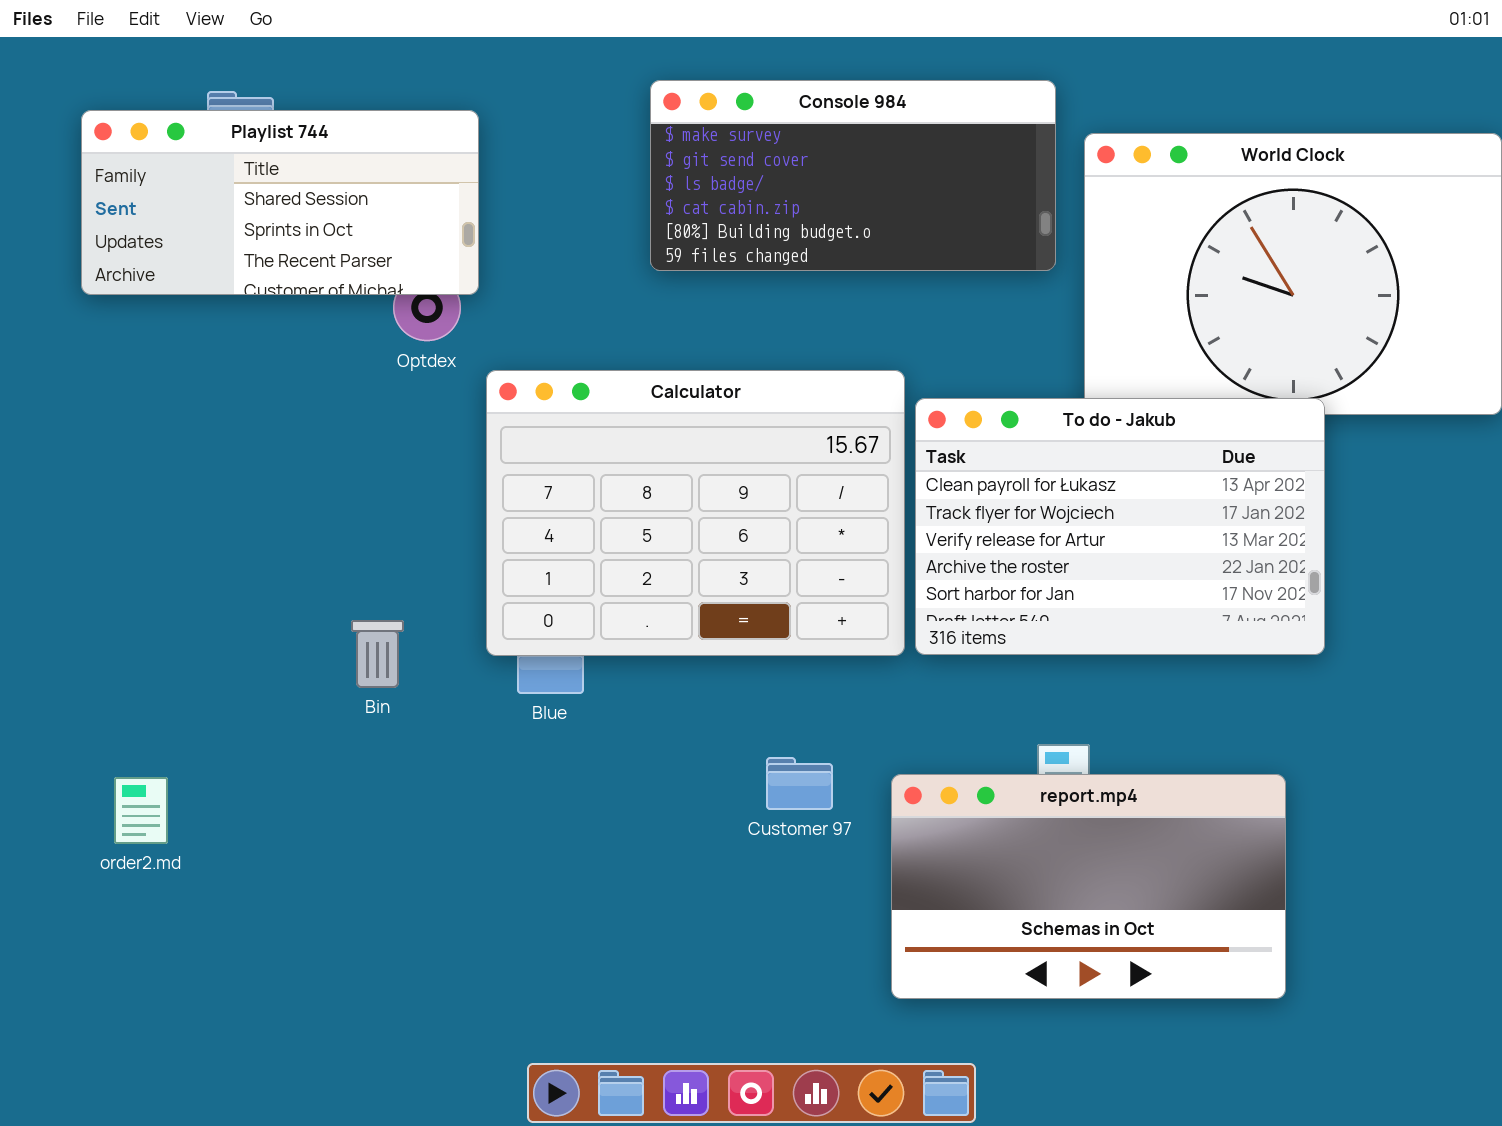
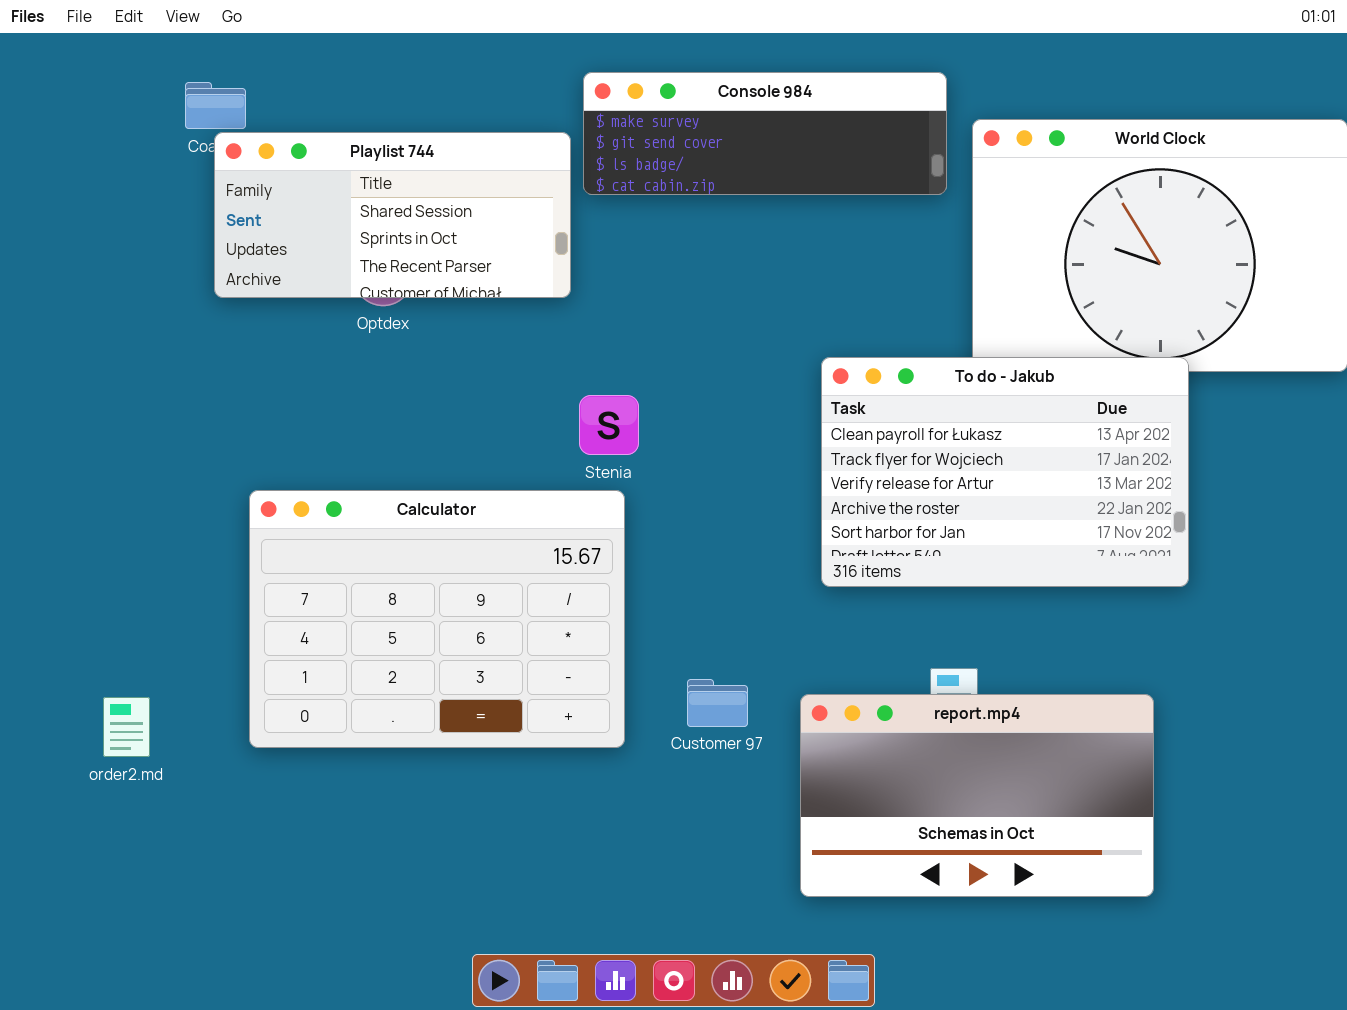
Console 984: [650,80,1056,271] -> [583,72,947,195], resized
Playlist 744: [81,110,479,295] -> [214,132,571,298], moved
Calculator: [486,370,905,656] -> [249,490,625,748], moved

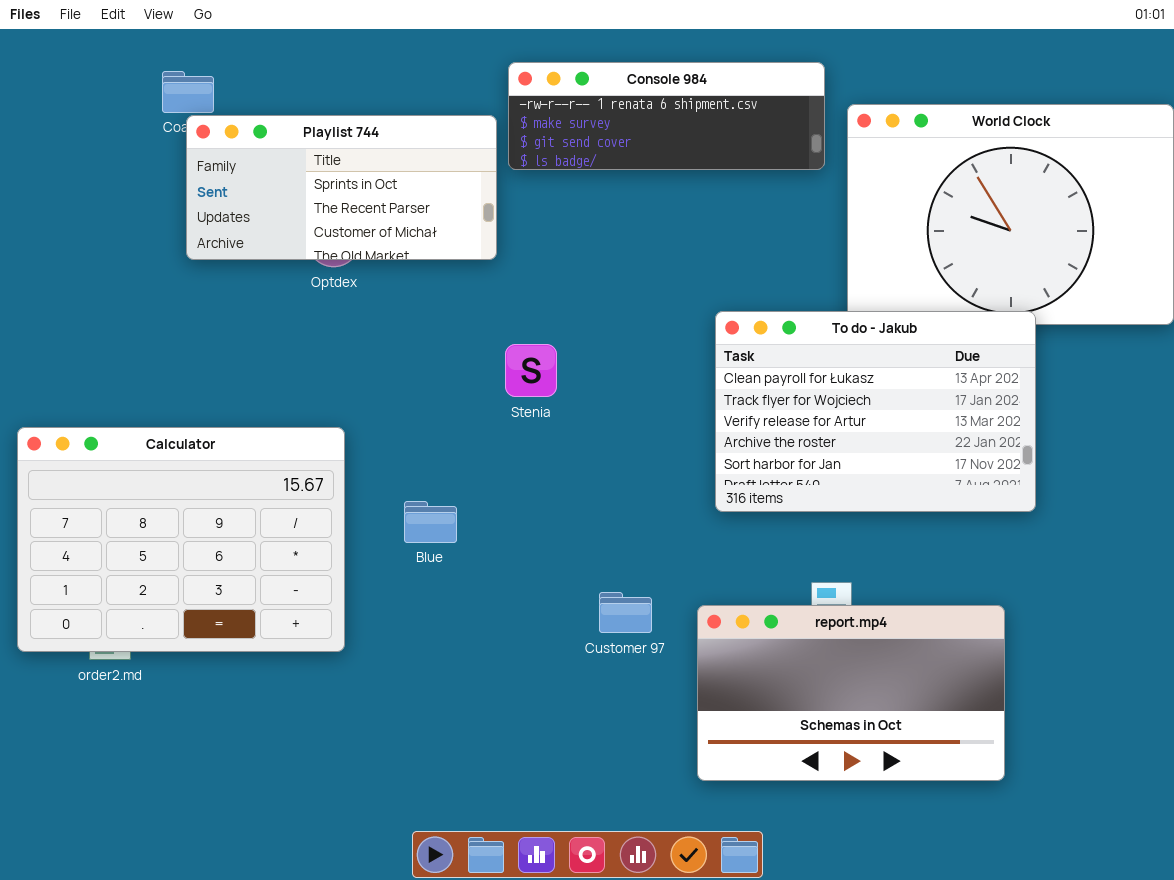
Console 984: [583,72,947,195] -> [508,62,825,170], scrolled up 1 row
Playlist 744: [214,132,571,298] -> [186,115,497,260], scrolled down 1 row
Calculator: [249,490,625,748] -> [17,427,345,652], moved

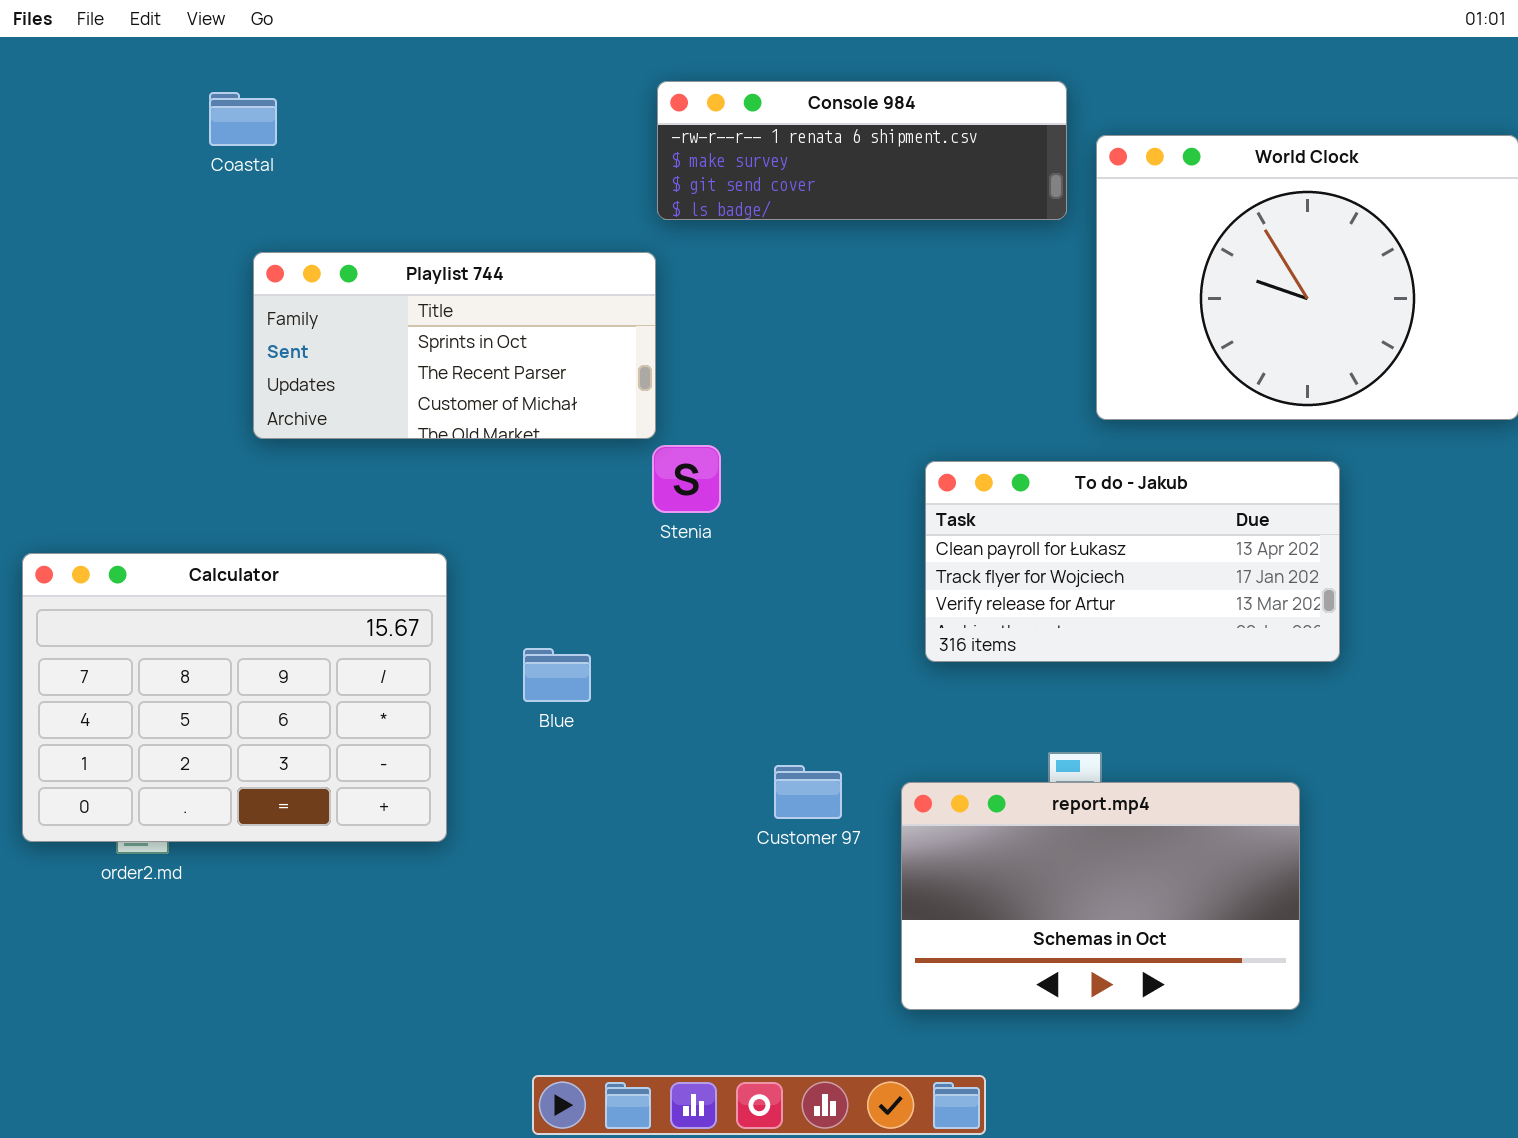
Playlist 744: [186,115,497,260] -> [253,252,656,439], moved
To do - Jakub: [715,311,1036,512] -> [925,461,1340,662], resized

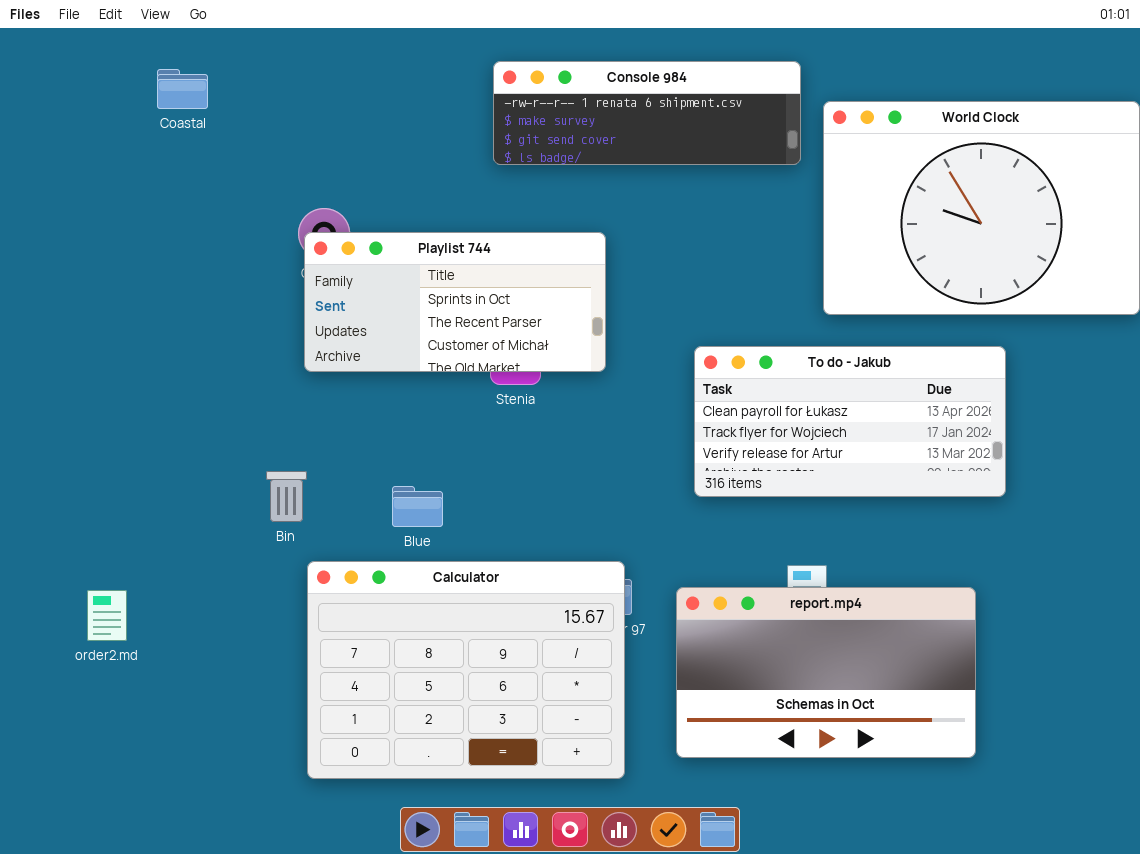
Playlist 744: [253,252,656,439] -> [304,232,606,372], moved
Calculator: [22,553,447,842] -> [307,561,625,779], moved

